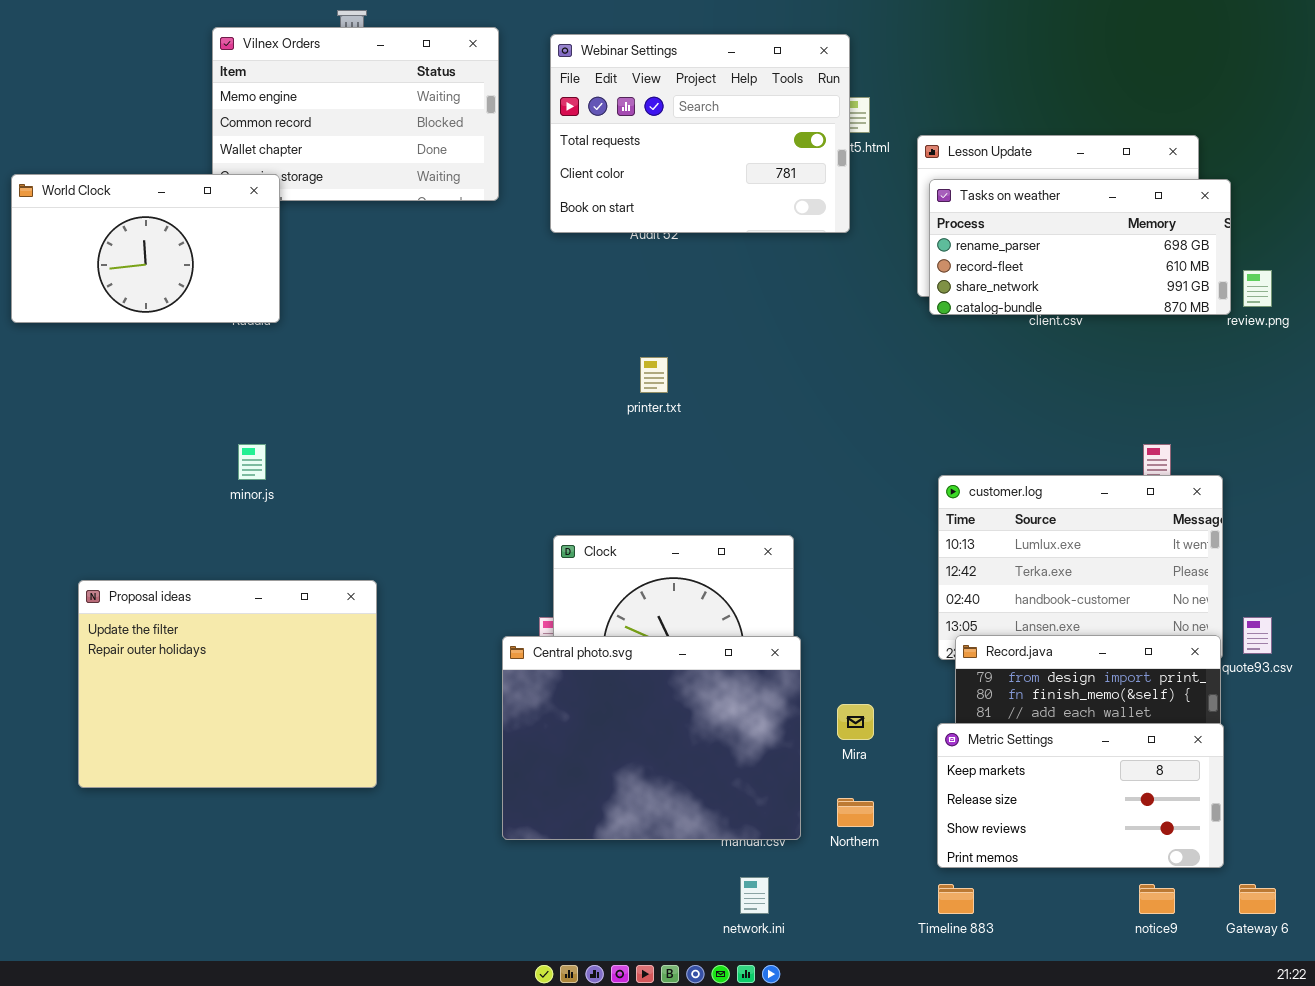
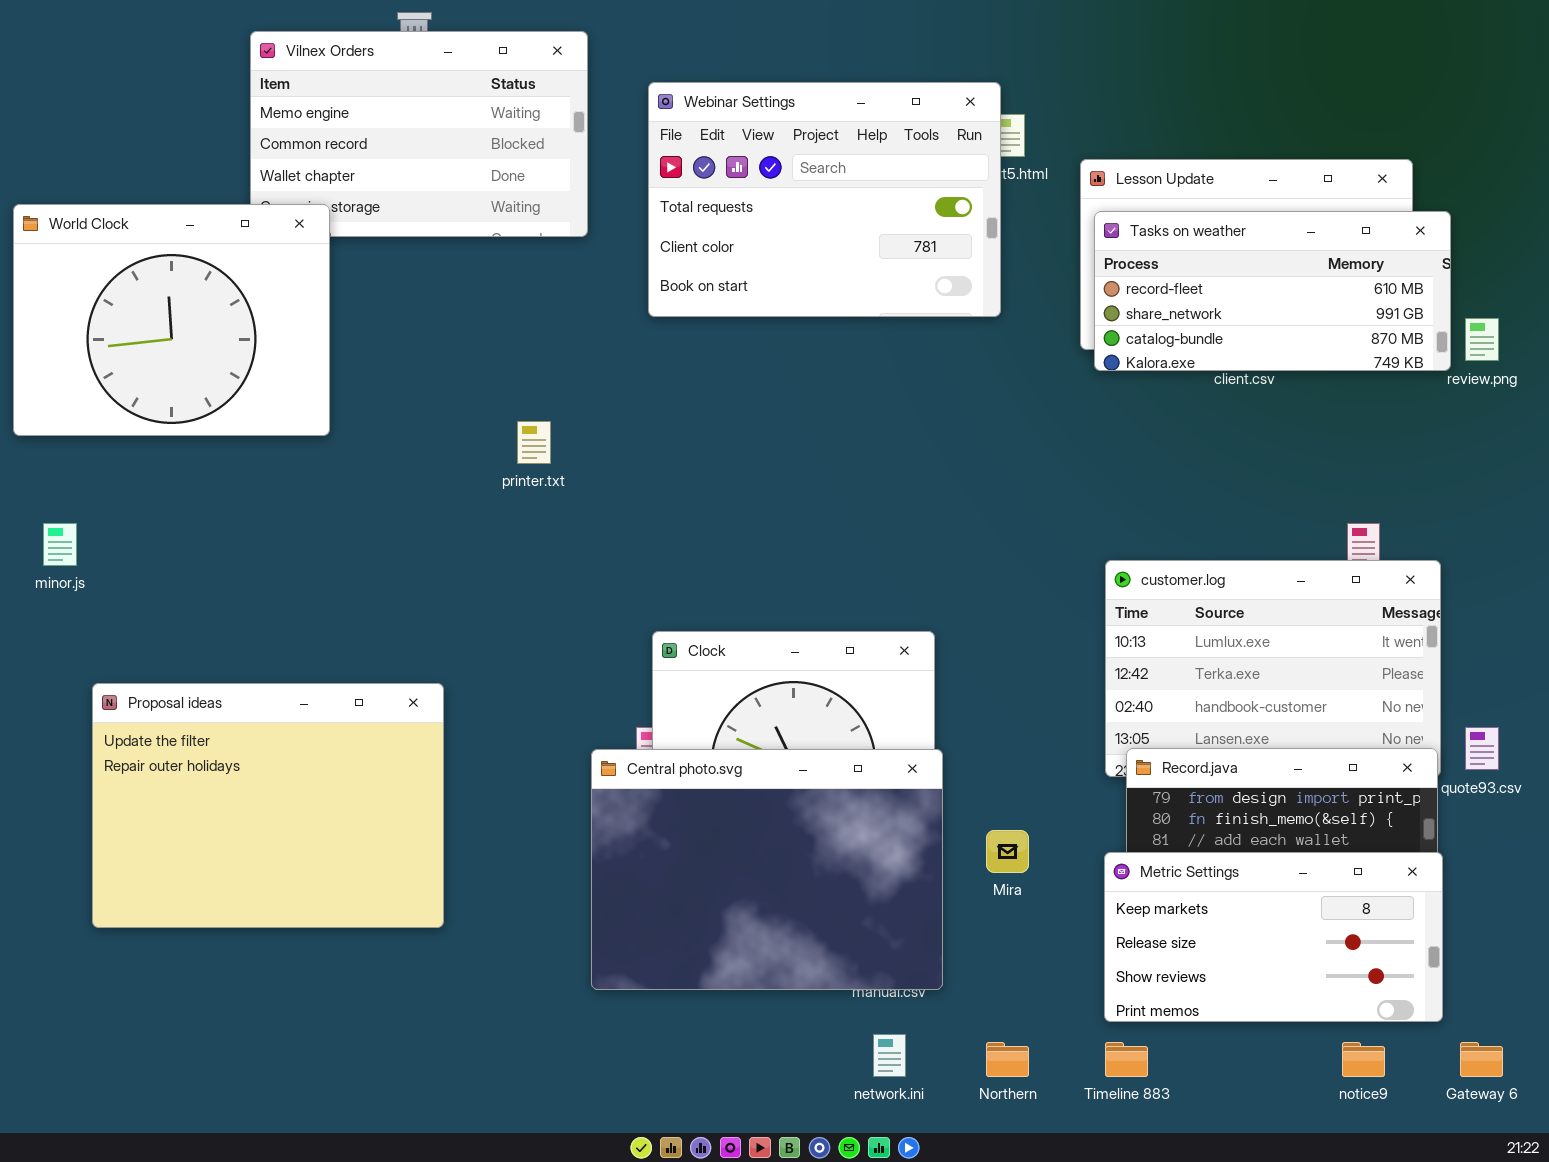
Webinar Settings: [550,34,850,233] -> [648,82,1001,317], moved
World Clock: [11,174,280,323] -> [13,204,330,436], resized
Tasks on weather: [929,179,1231,315] -> [1094,211,1451,371], scrolled down 1 row
printer.txt: [640,357,668,393] -> [517,421,551,464], moved
minor.js: [238,444,266,480] -> [43,523,77,566], moved
Northern: [837,798,874,827] -> [986,1042,1029,1077], moved

